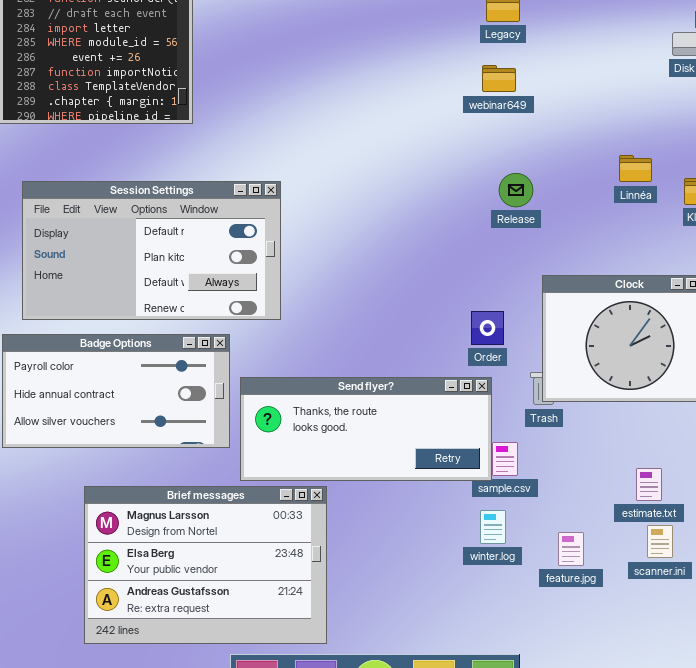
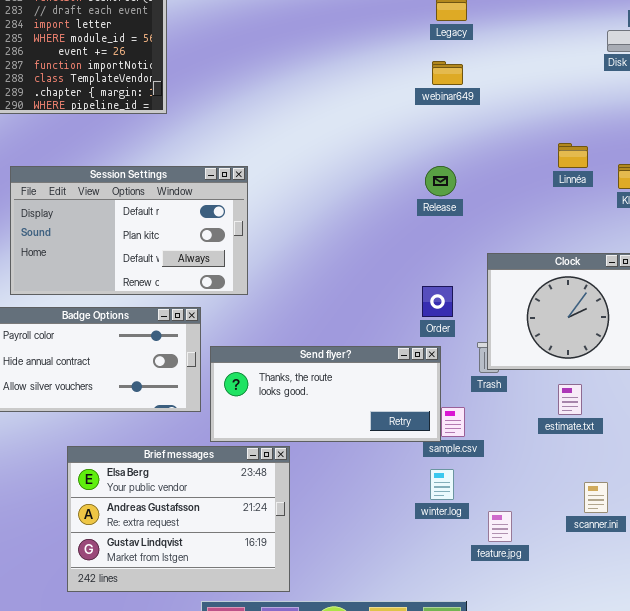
Release: [499,173,533,207] -> [425,166,456,196], moved
estimate.txt: [636,468,662,501] -> [558,384,582,415], moved
Brief messages: [84,486,327,644] -> [67,446,290,592], scrolled down 1 row
feature.jpg: [558,532,584,566] -> [488,511,512,542], moved

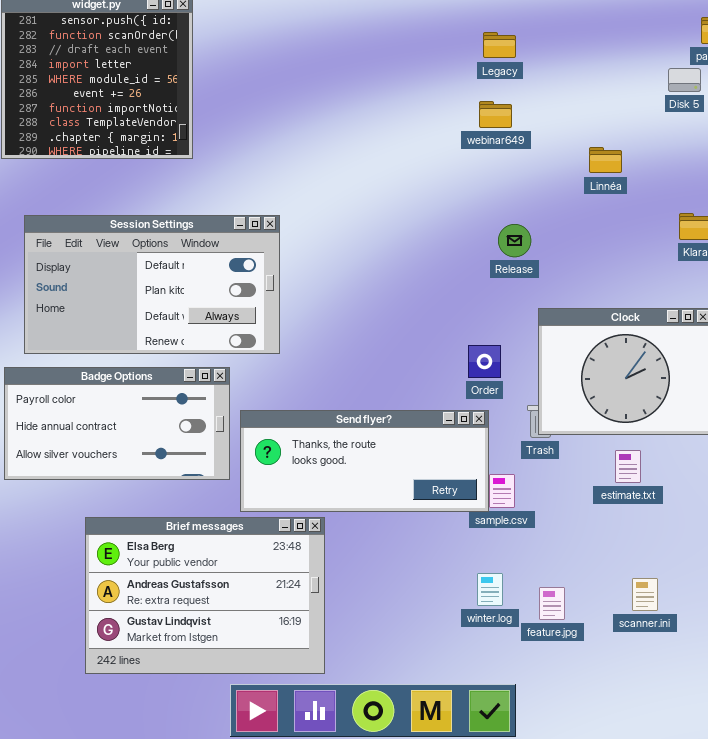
Linnéa: [558,143,588,168] -> [589,147,622,173], moved
Release: [425,166,456,196] -> [498,224,531,257], moved
winter.log: [430,469,454,500] -> [477,573,503,606], moved
scanner.ini: [584,482,608,513] -> [632,578,658,611], moved

